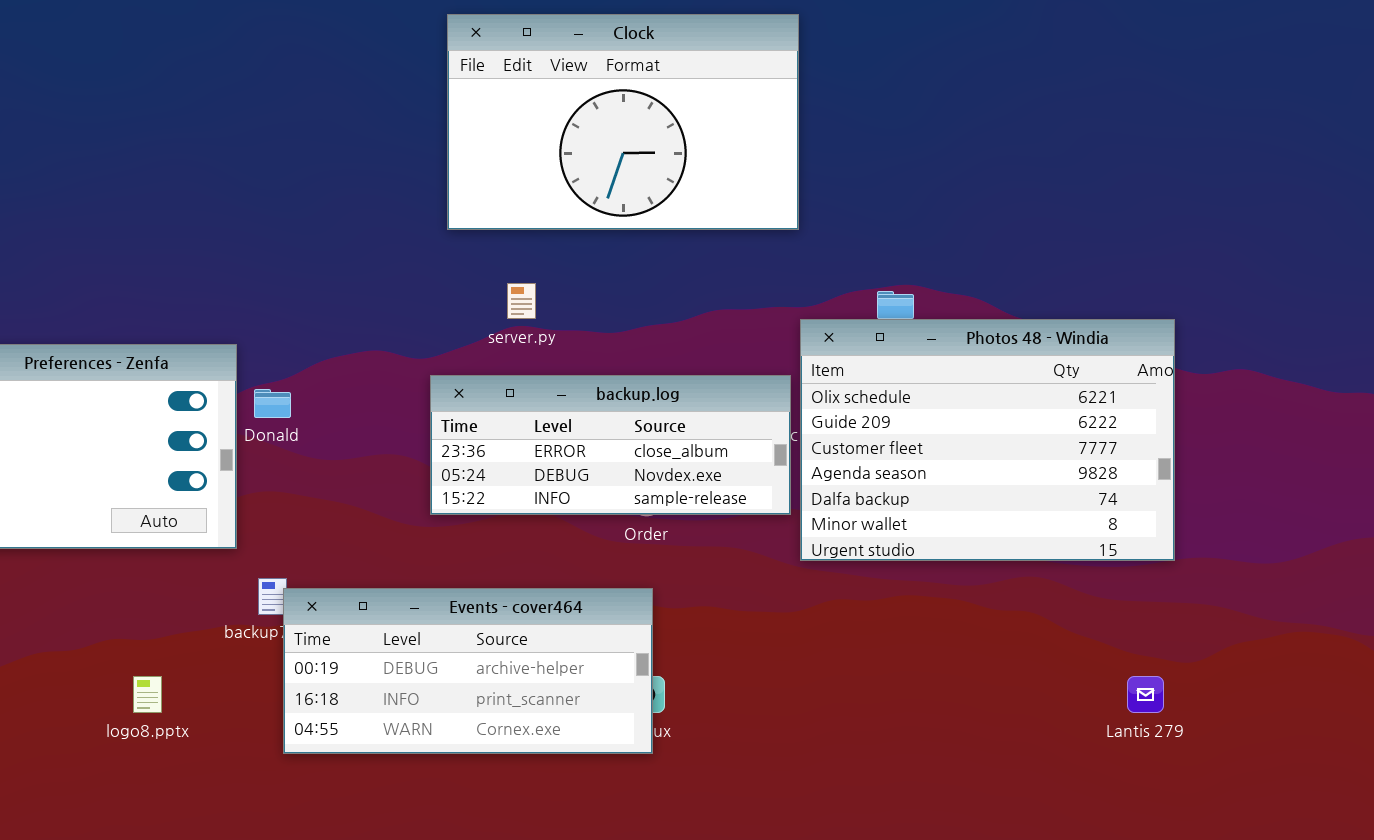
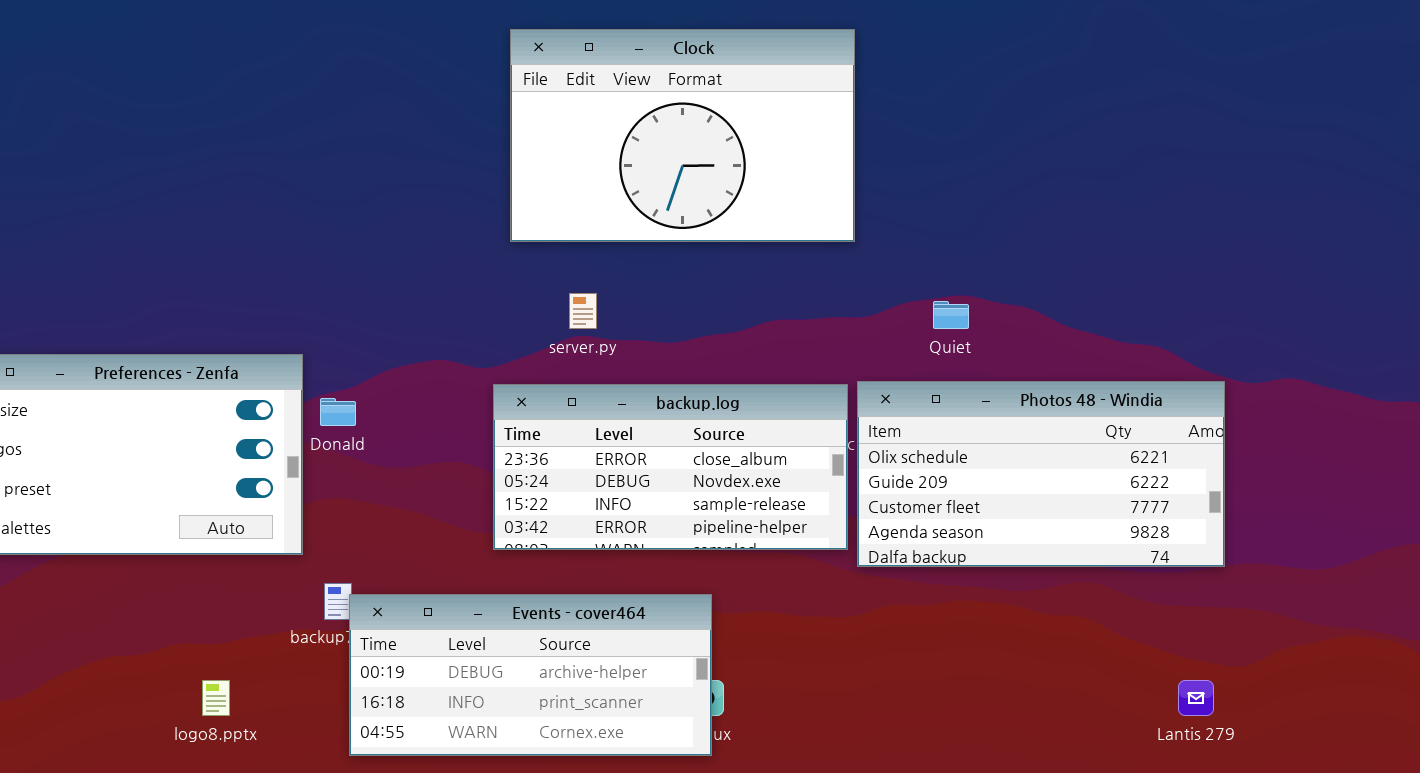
Photos 48 - Windia: [800,319,1175,561] -> [857,381,1225,567], resized
backup.log: [430,375,791,515] -> [493,384,848,550], resized

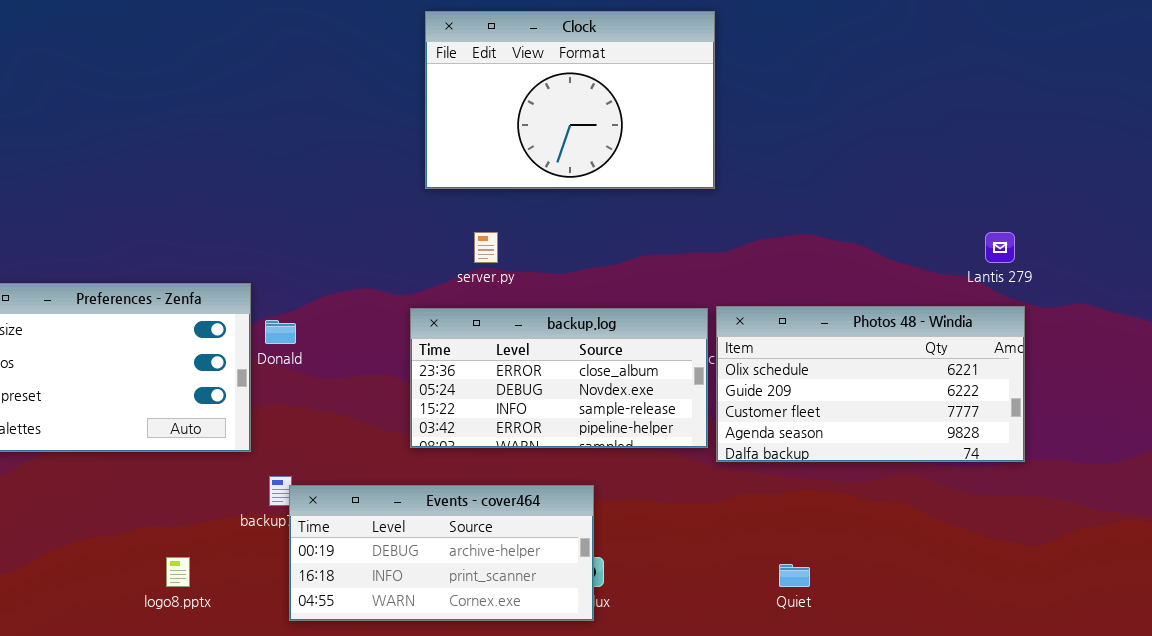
Quiet: [933,301,969,329] -> [779,564,810,587], moved
Lantis 279: [1178,680,1214,716] -> [985,232,1015,263], moved

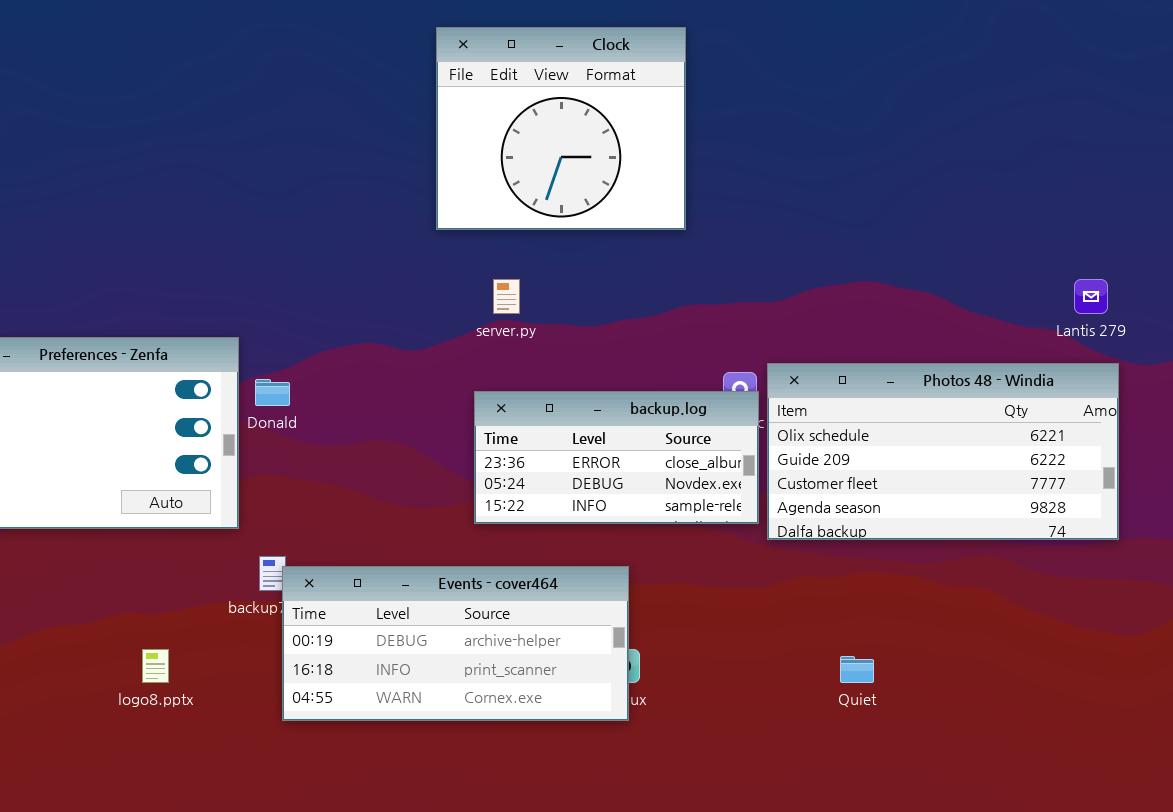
Clock: [425,11,715,189] -> [436,27,686,230], resized
backup.log: [410,308,708,448] -> [474,391,759,524], resized

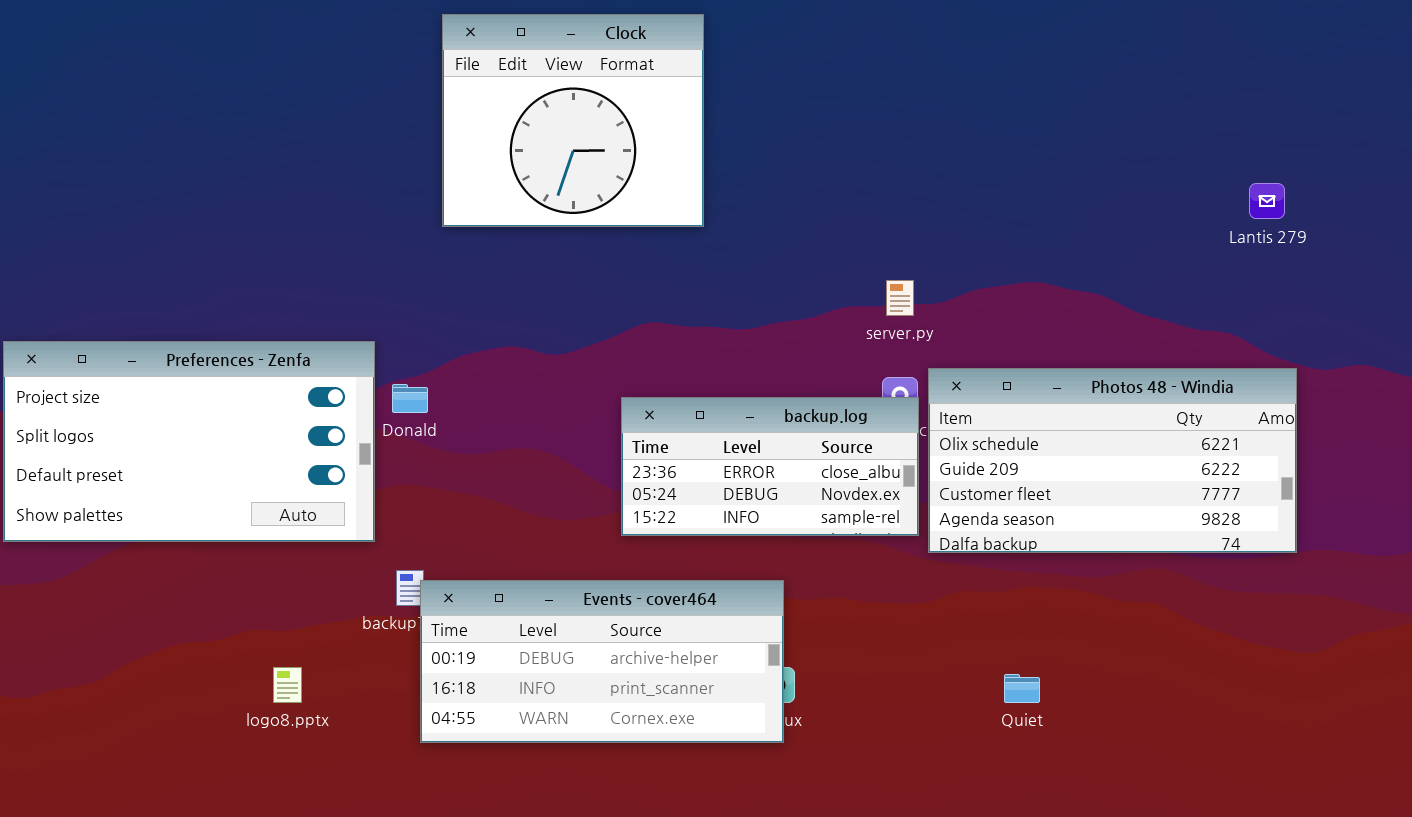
Clock: [436,27,686,230] -> [442,14,704,227], moved
server.py: [493,279,520,314] -> [886,280,914,316], moved
Lantis 279: [1074,279,1108,314] -> [1249,183,1285,219], moved

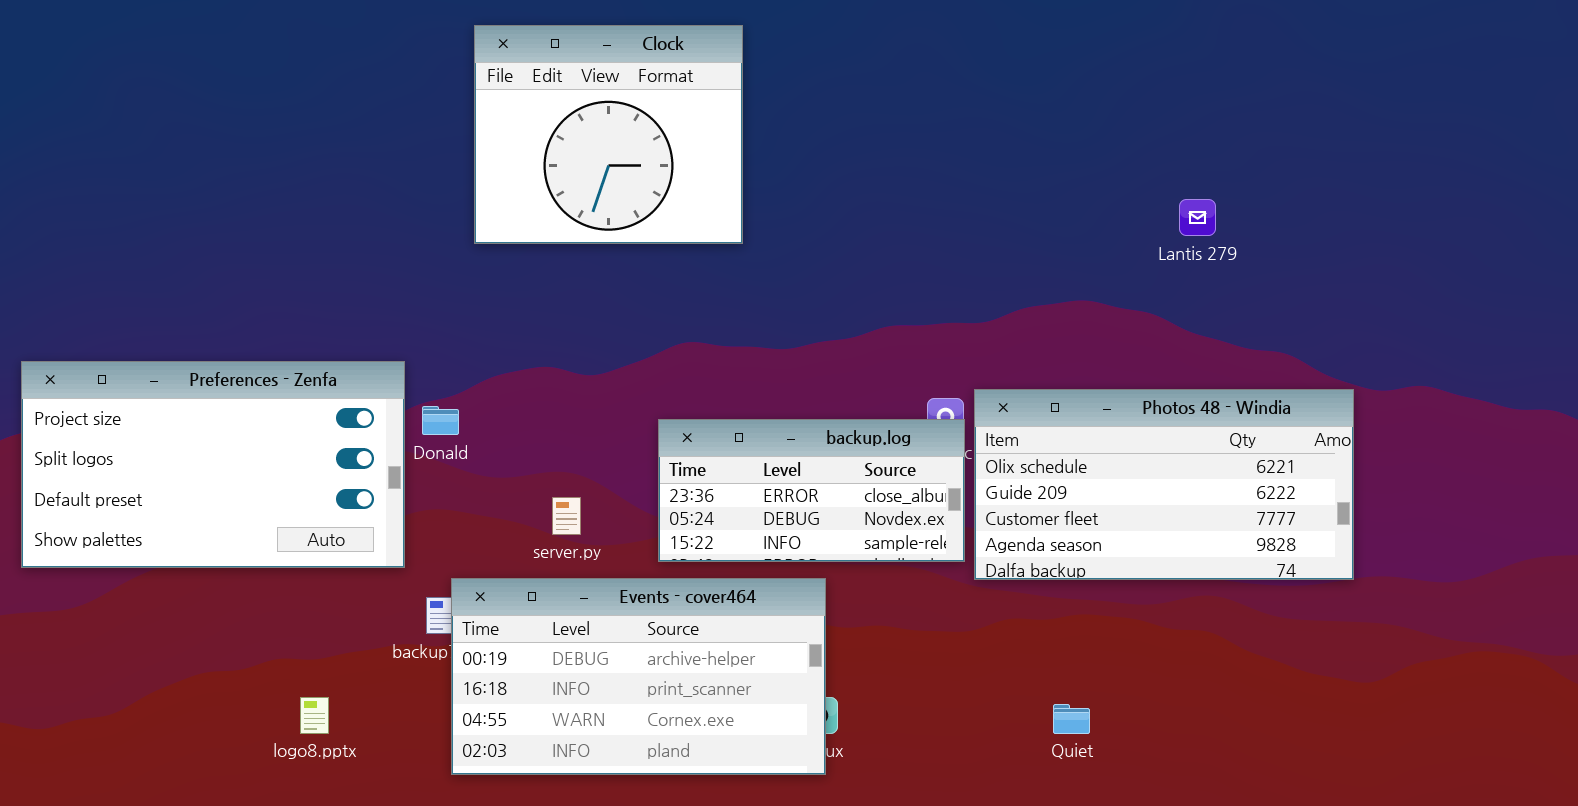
Lantis 279: [1249,183,1285,219] -> [1179,199,1216,236], moved
server.py: [886,280,914,316] -> [552,497,581,535], moved
Events - cover464: [420,580,784,743] -> [451,578,826,775], resized

